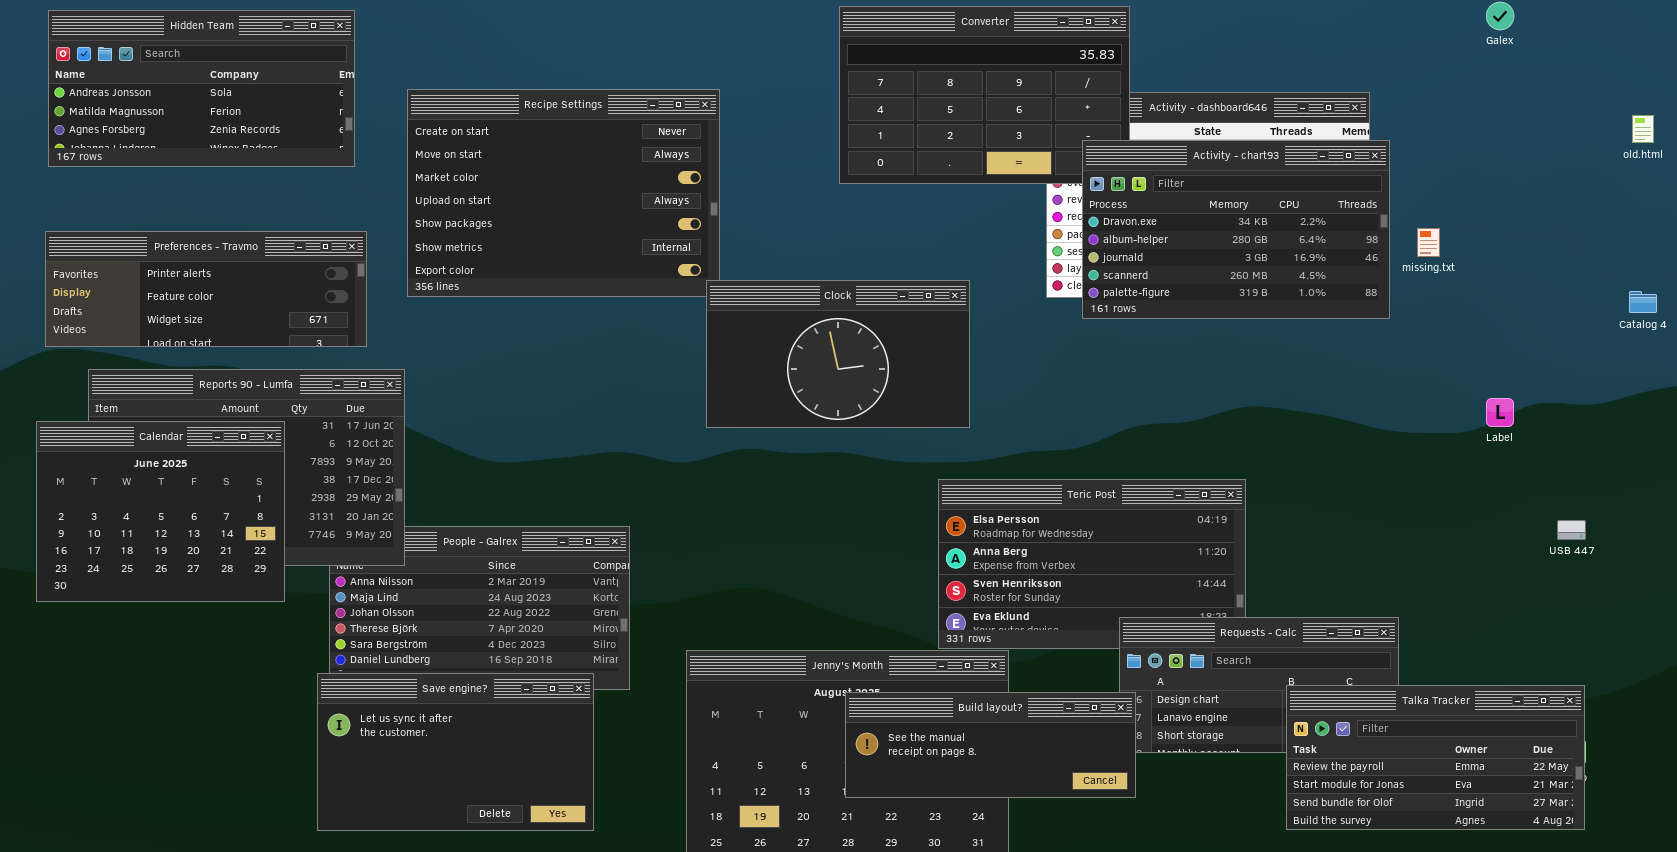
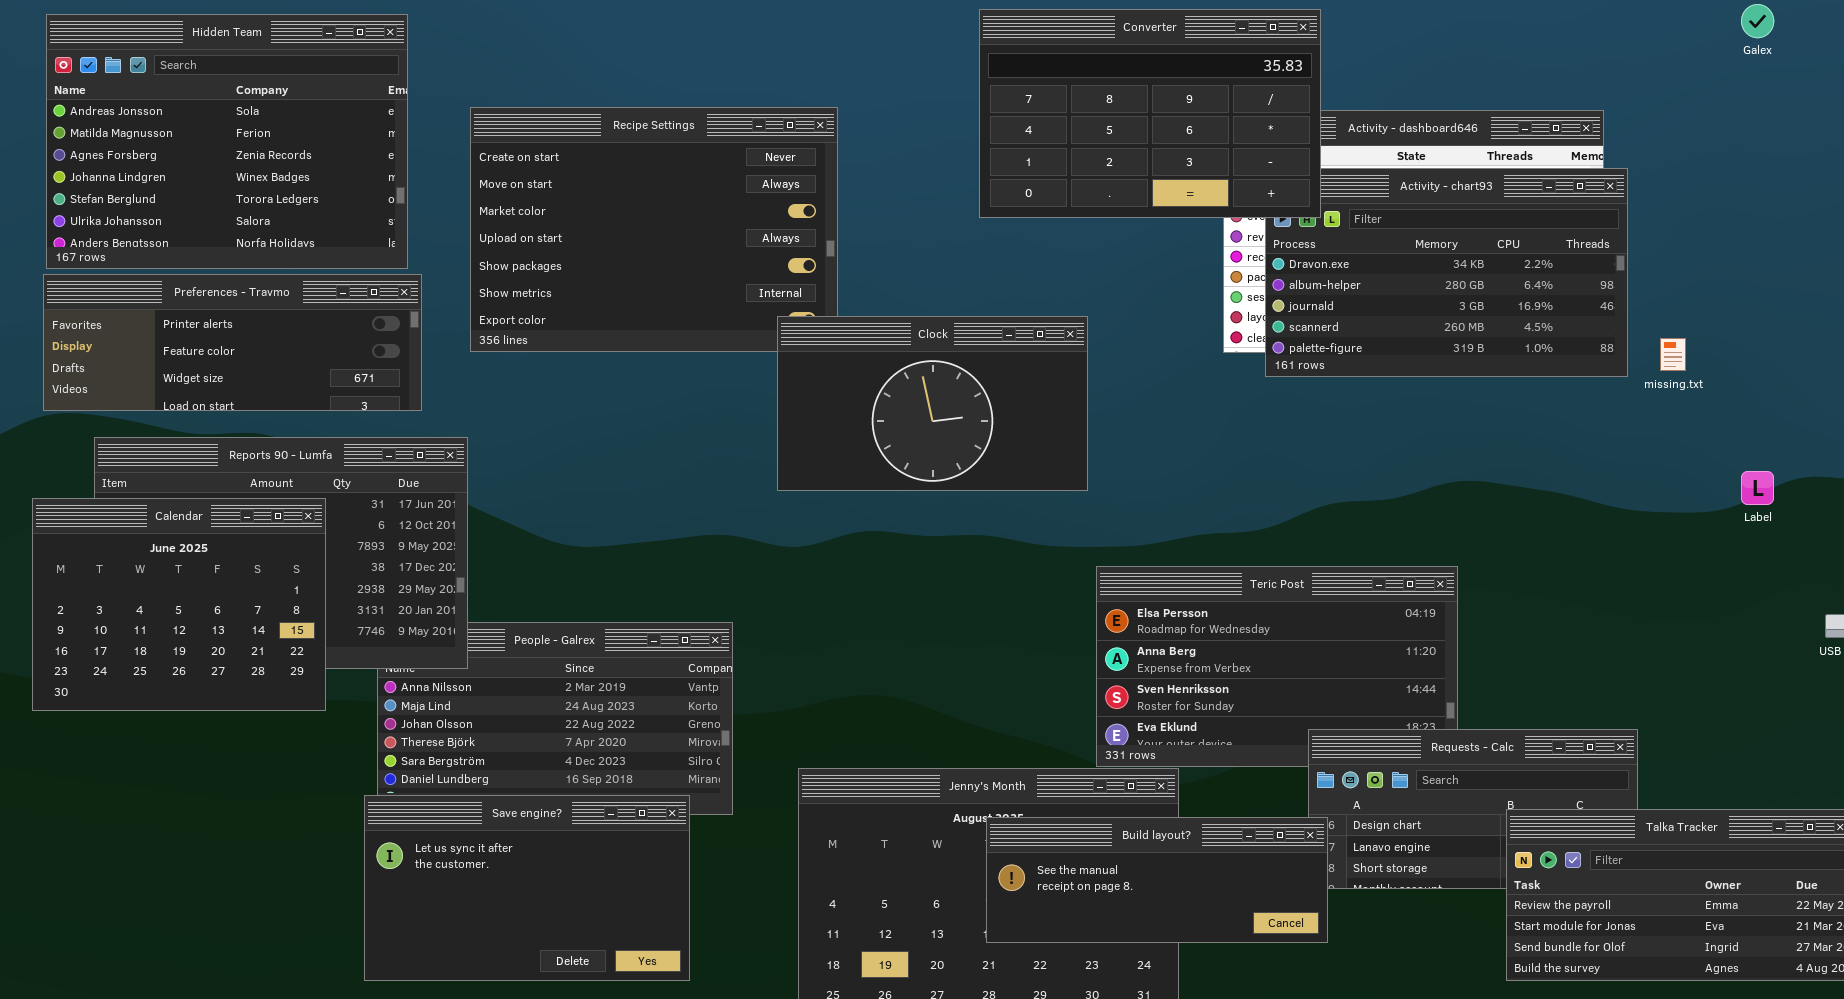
Converter: [839,6,1130,184] -> [979,9,1321,218], raised
Hidden Team: [48,10,355,167] -> [46,14,408,269], resized
missing.txt: [1417,228,1440,257] -> [1660,338,1686,371], moved
Clock: [706,280,970,428] -> [777,316,1088,491], moved

